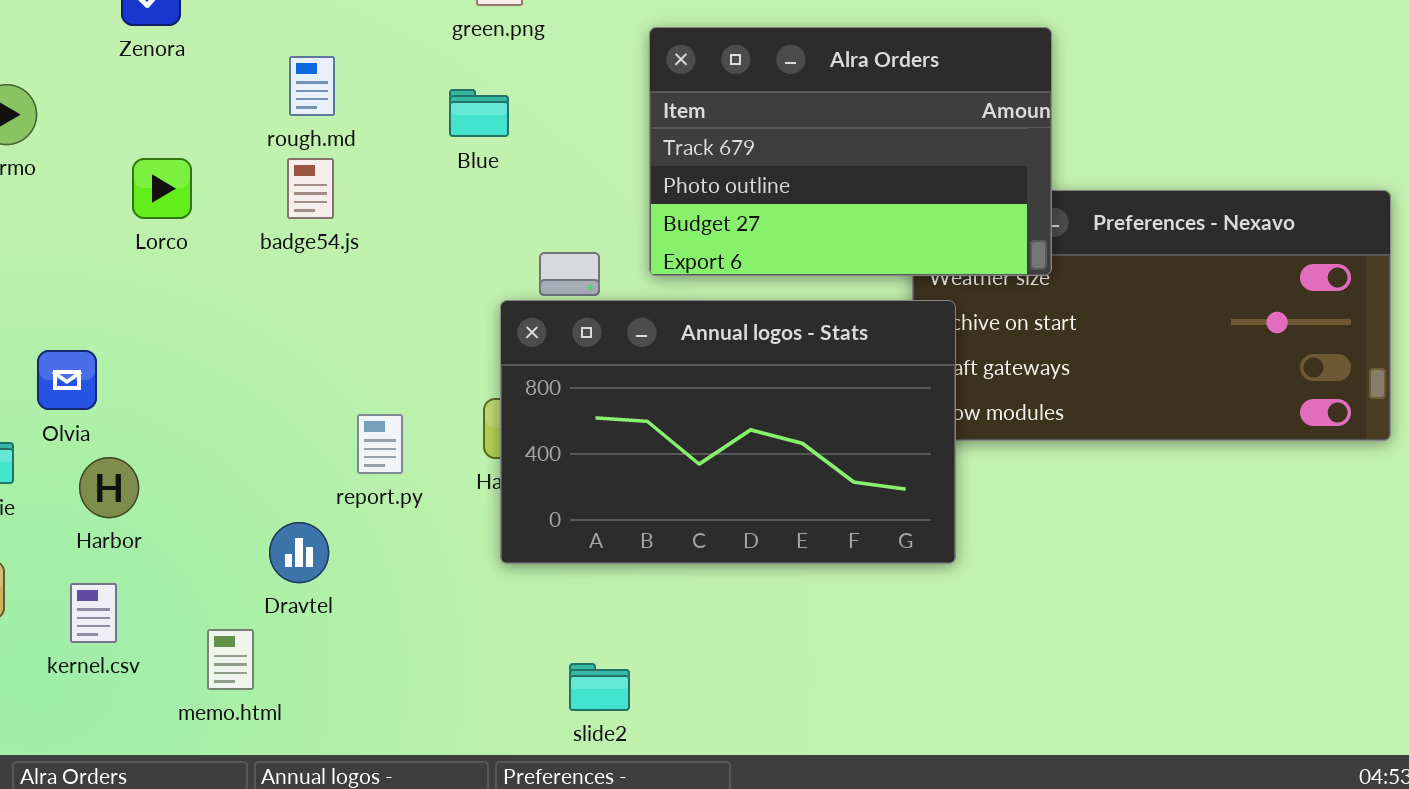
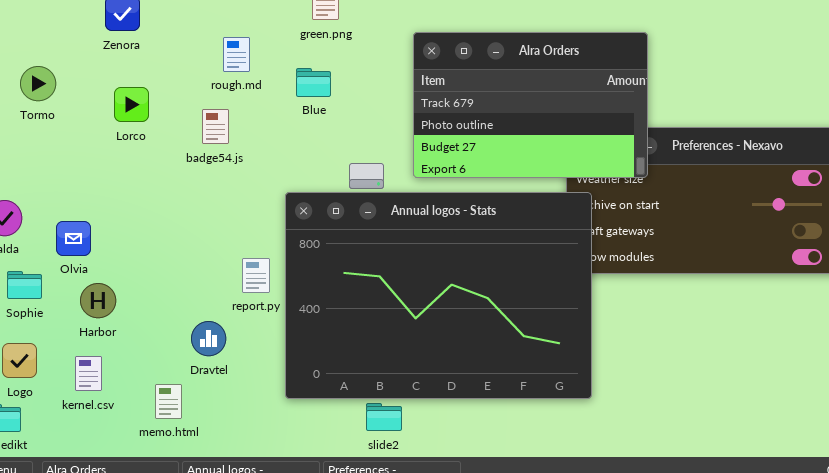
rough.md: [289,56,335,116] -> [223,37,250,72], moved
Lorco: [132,158,192,219] -> [114,87,149,122], moved
Annual logos - Stats: [500,300,956,564] -> [285,192,592,399], resized

